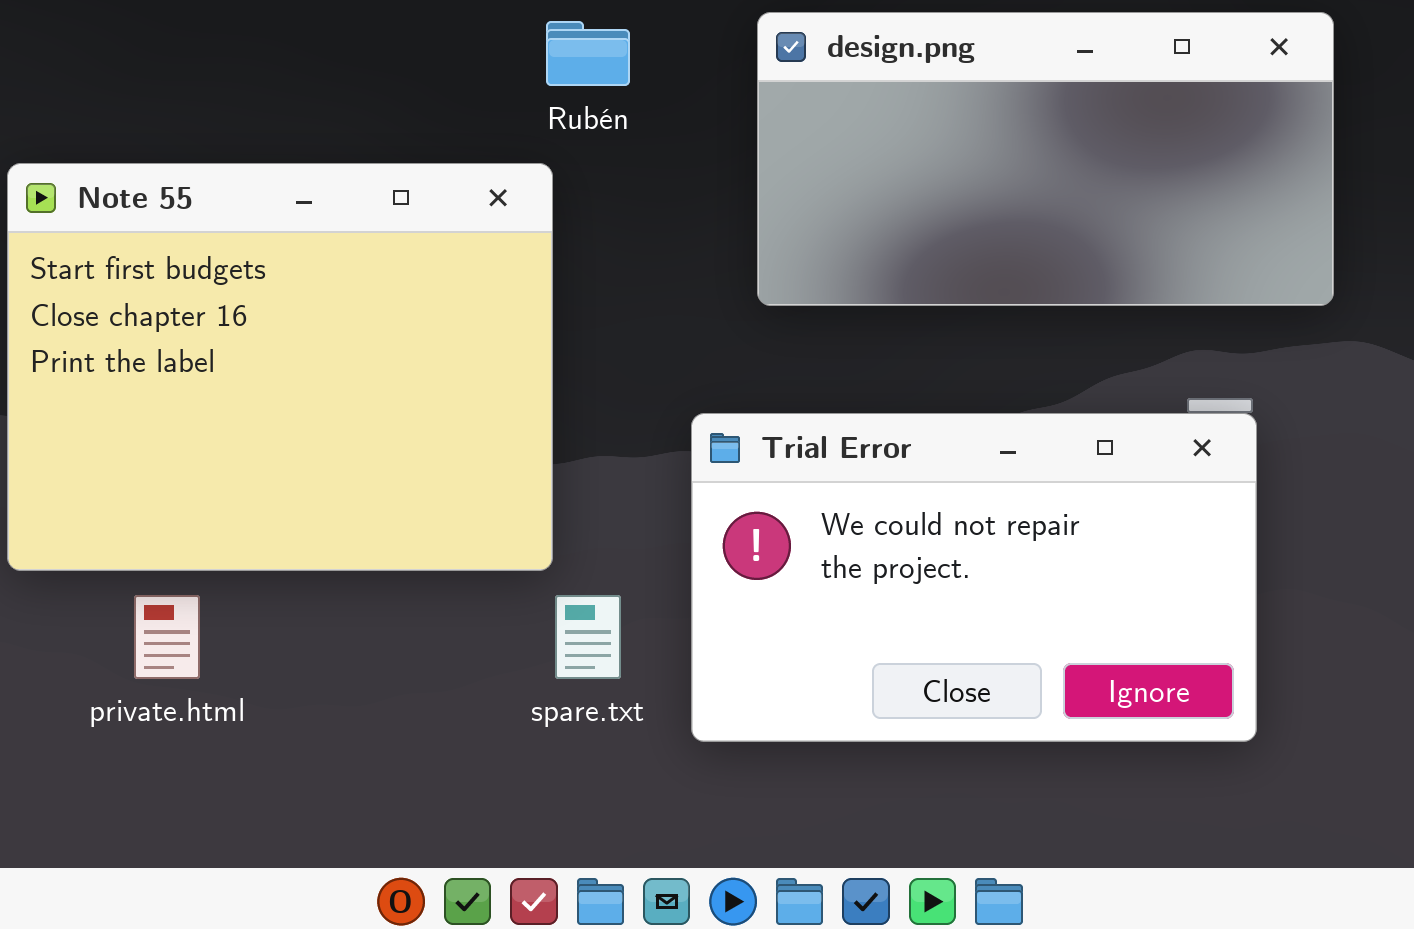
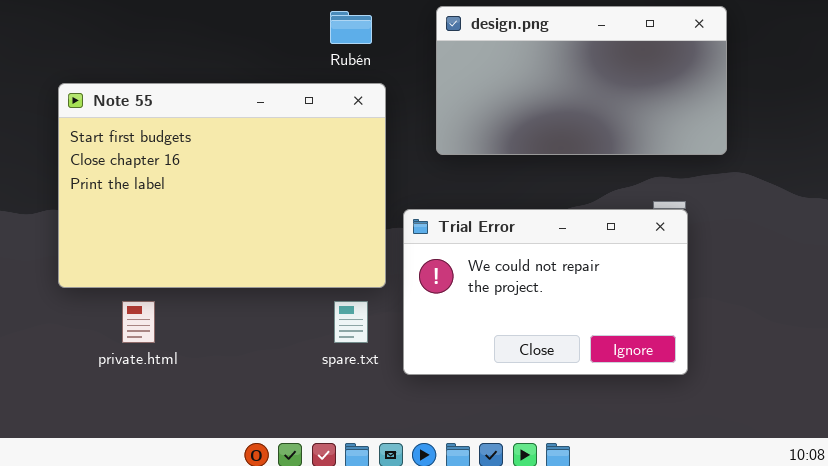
Note 55: [7,163,553,571] -> [58,83,386,288], resized

